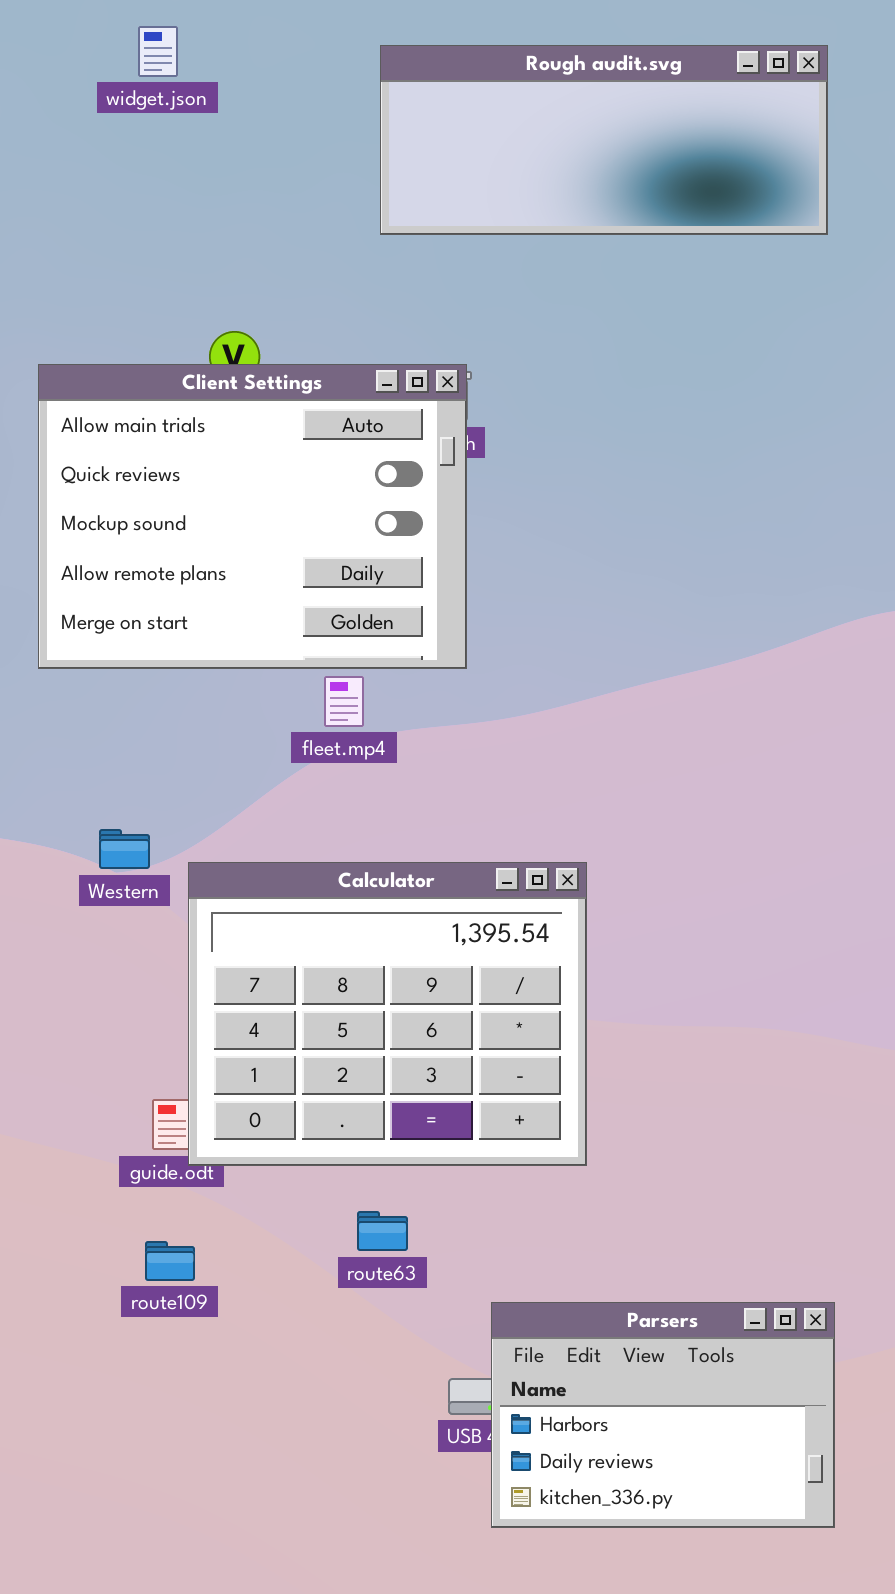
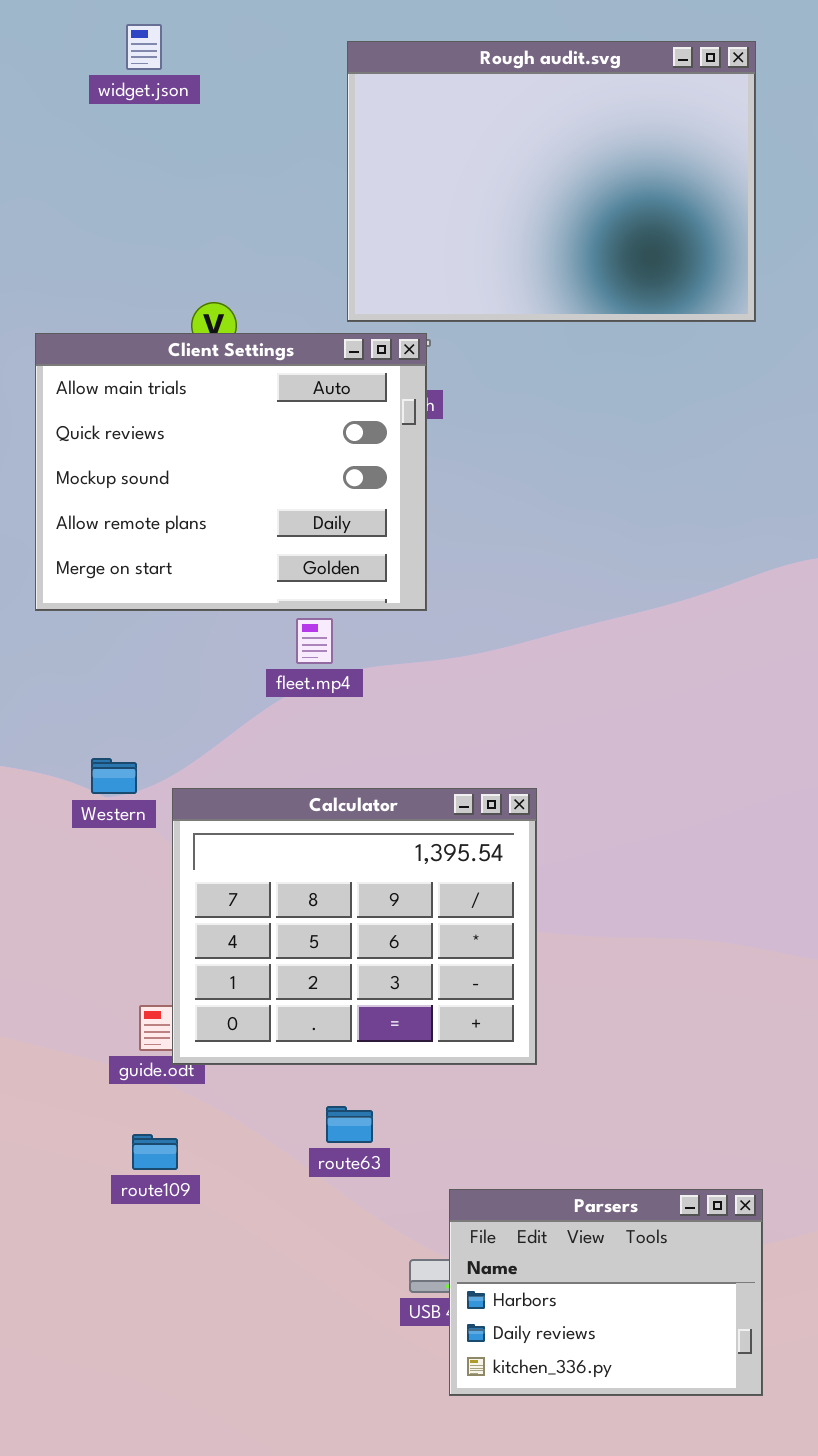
Rough audit.svg: [380,45,828,235] -> [347,41,756,322], resized

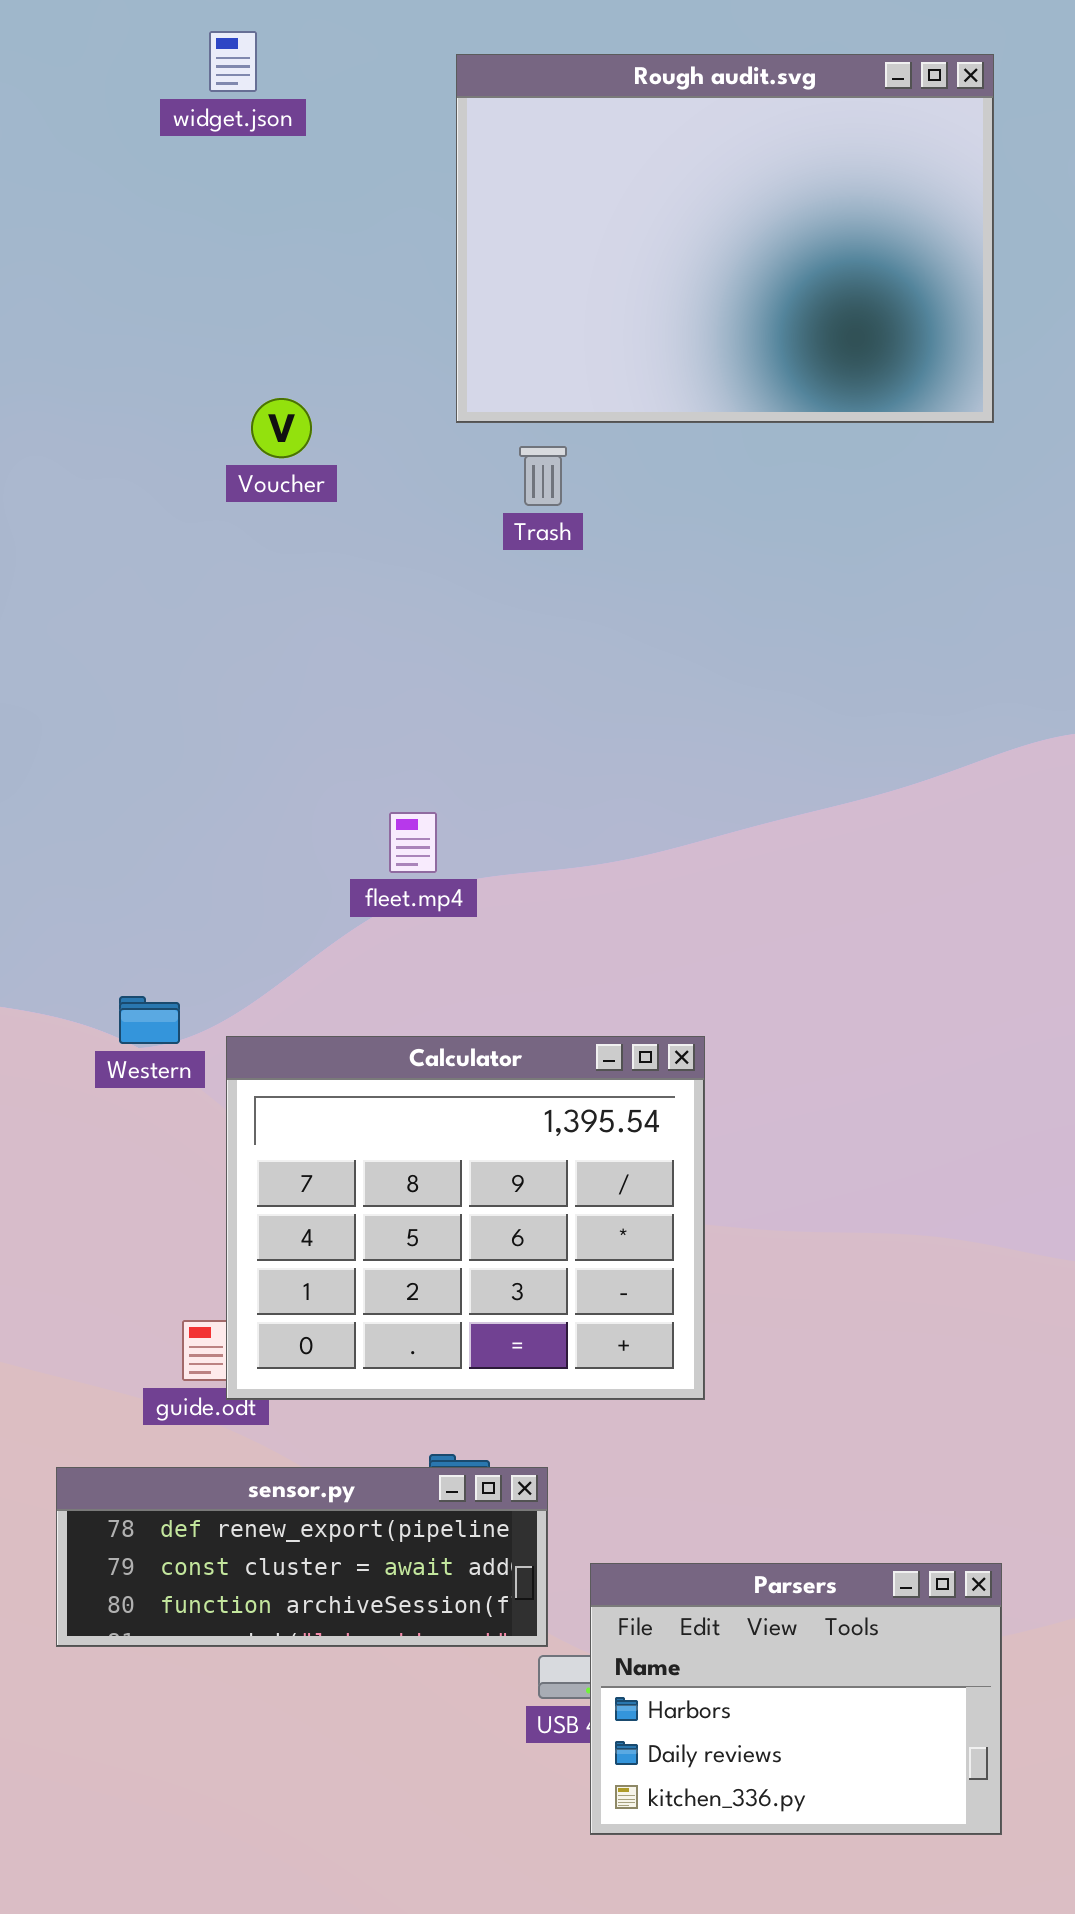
widget.json: [126,24,162,70] -> [209,31,257,92], moved
Client Settings: [35,333,427,611] -> none, closed
sensor.py: none -> [56,1467,548,1647], opened

